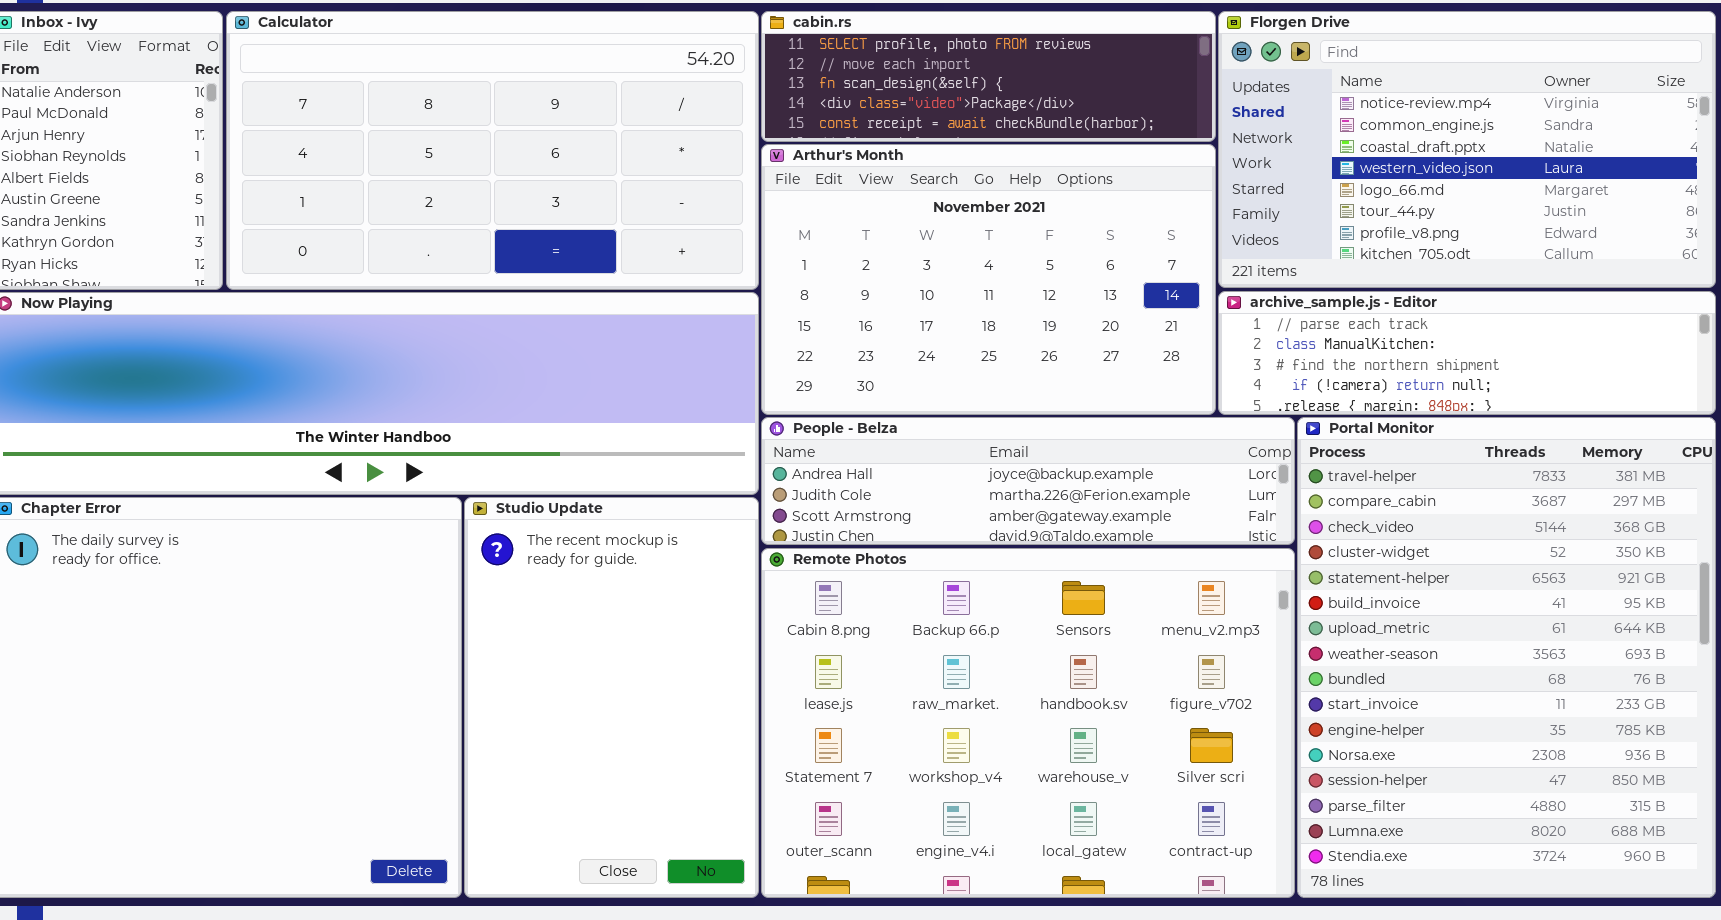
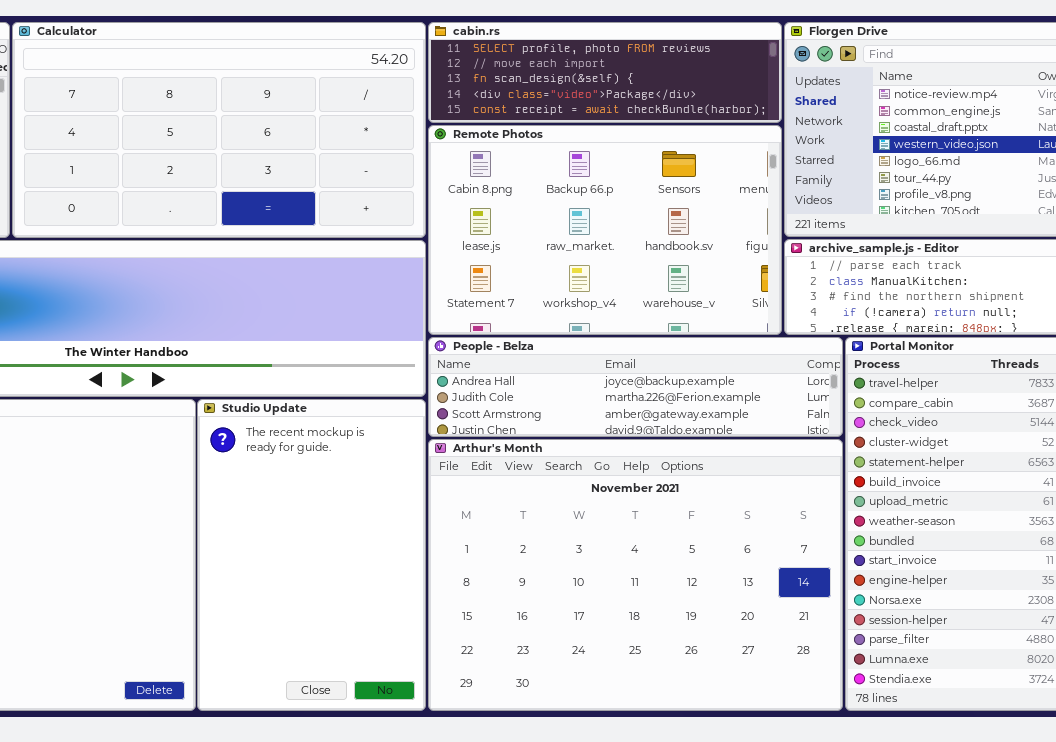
Arthur's Month: [761,144,1216,415] -> [428,439,843,711], moved, resized
Remote Photos: [761,548,1295,898] -> [428,125,782,335], moved, resized

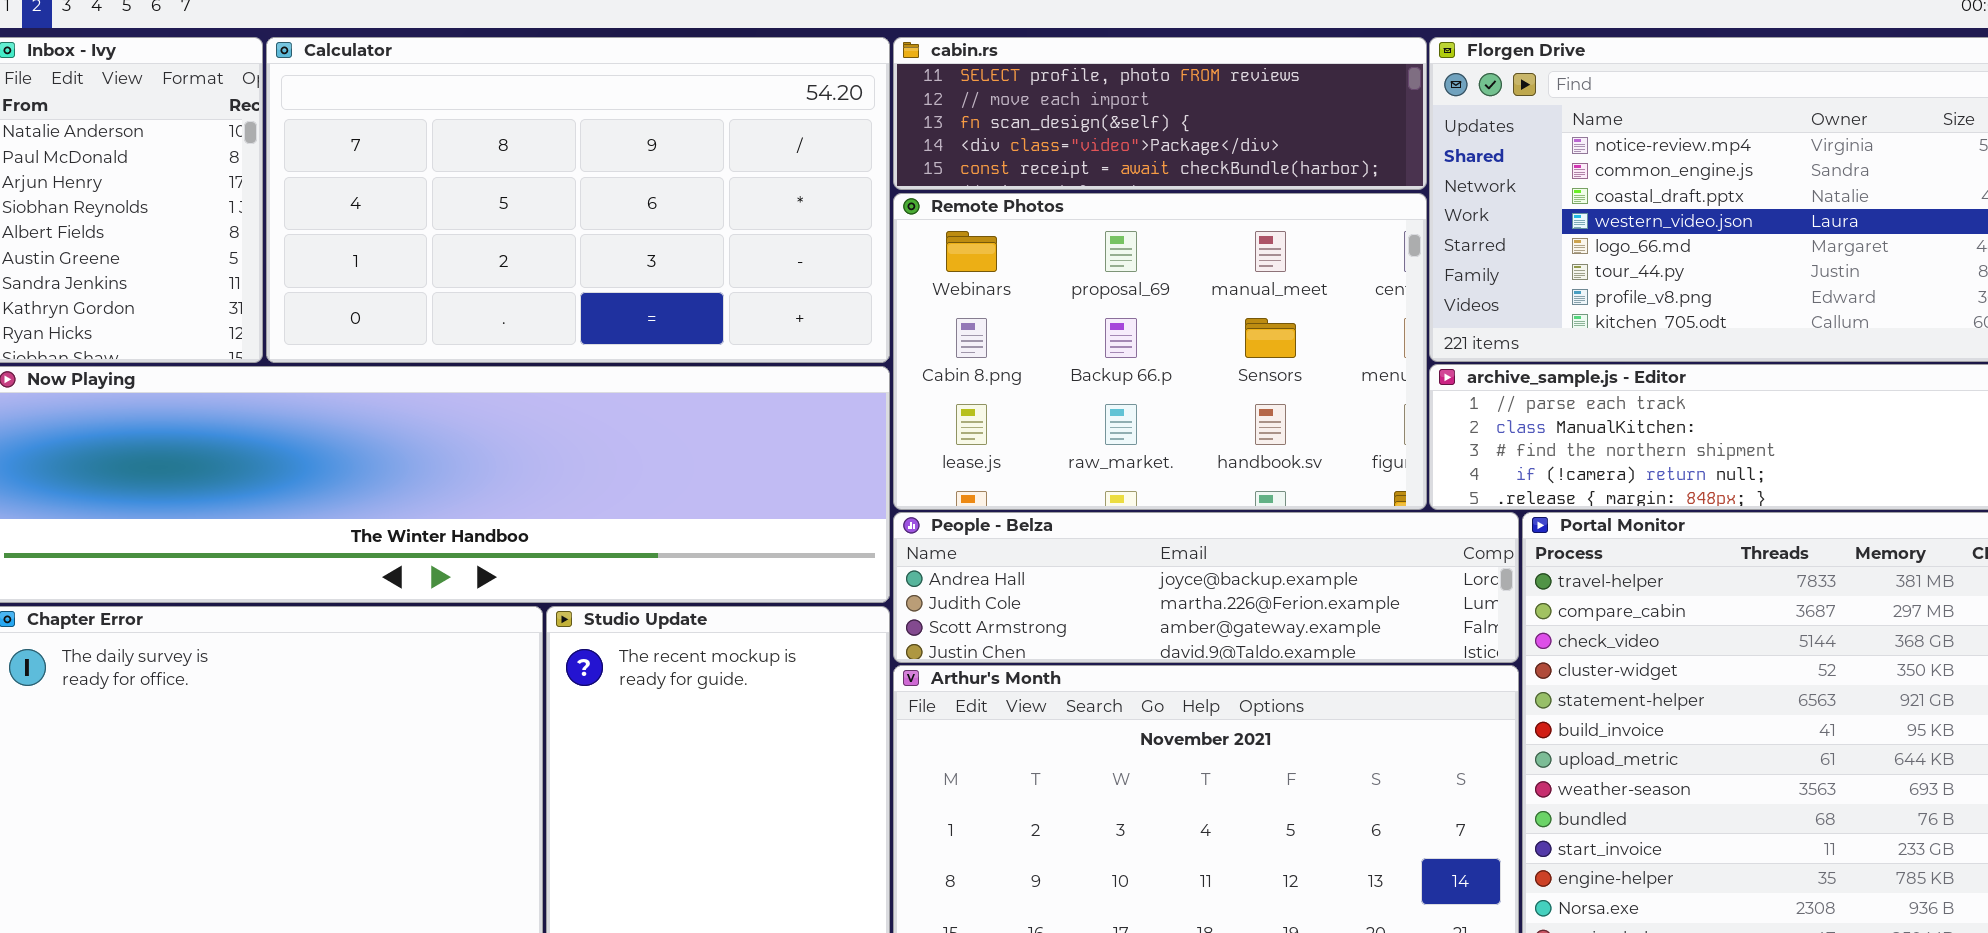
Remote Photos: [428,125,782,335] -> [893,193,1427,510], scrolled up 1 row

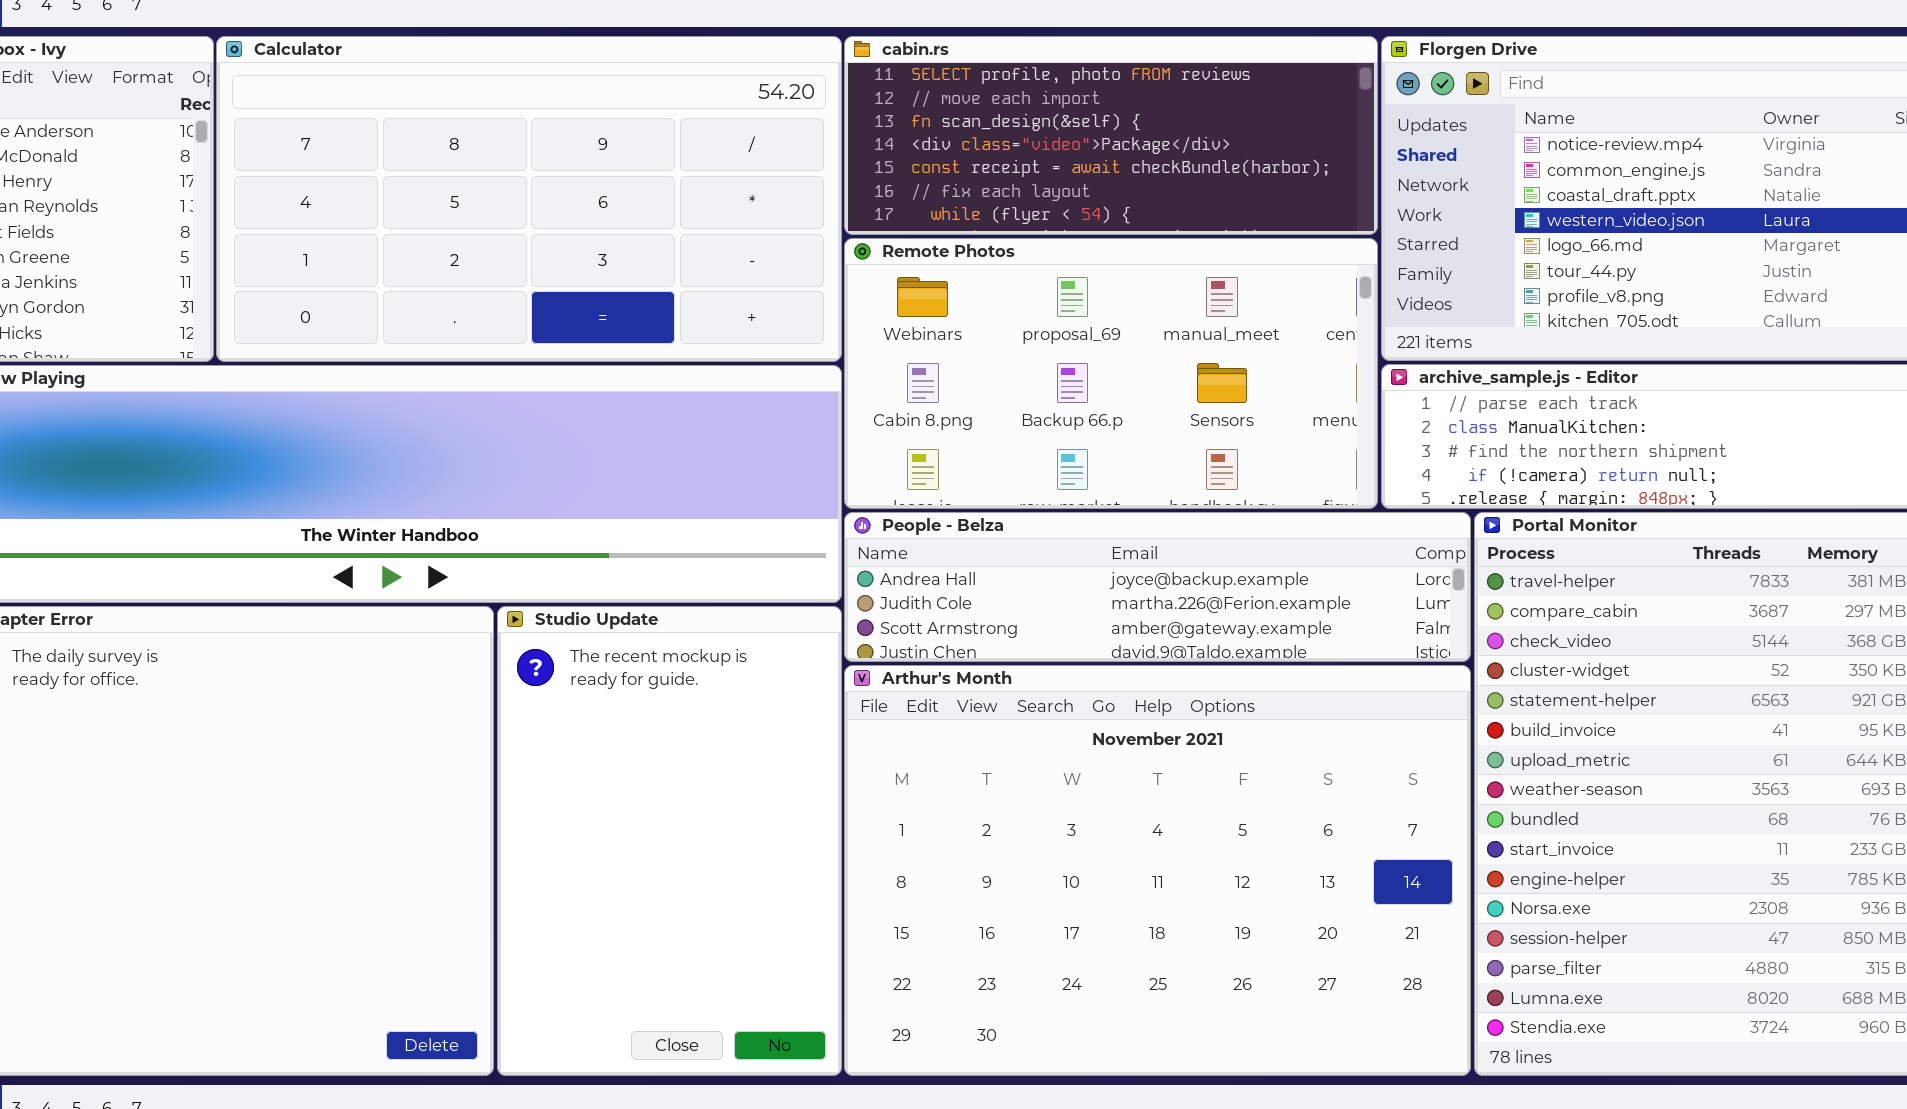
cabin.rs: [893,37,1427,190] -> [844,36,1378,235], resized
Remote Photos: [893,193,1427,510] -> [844,238,1378,509], resized

